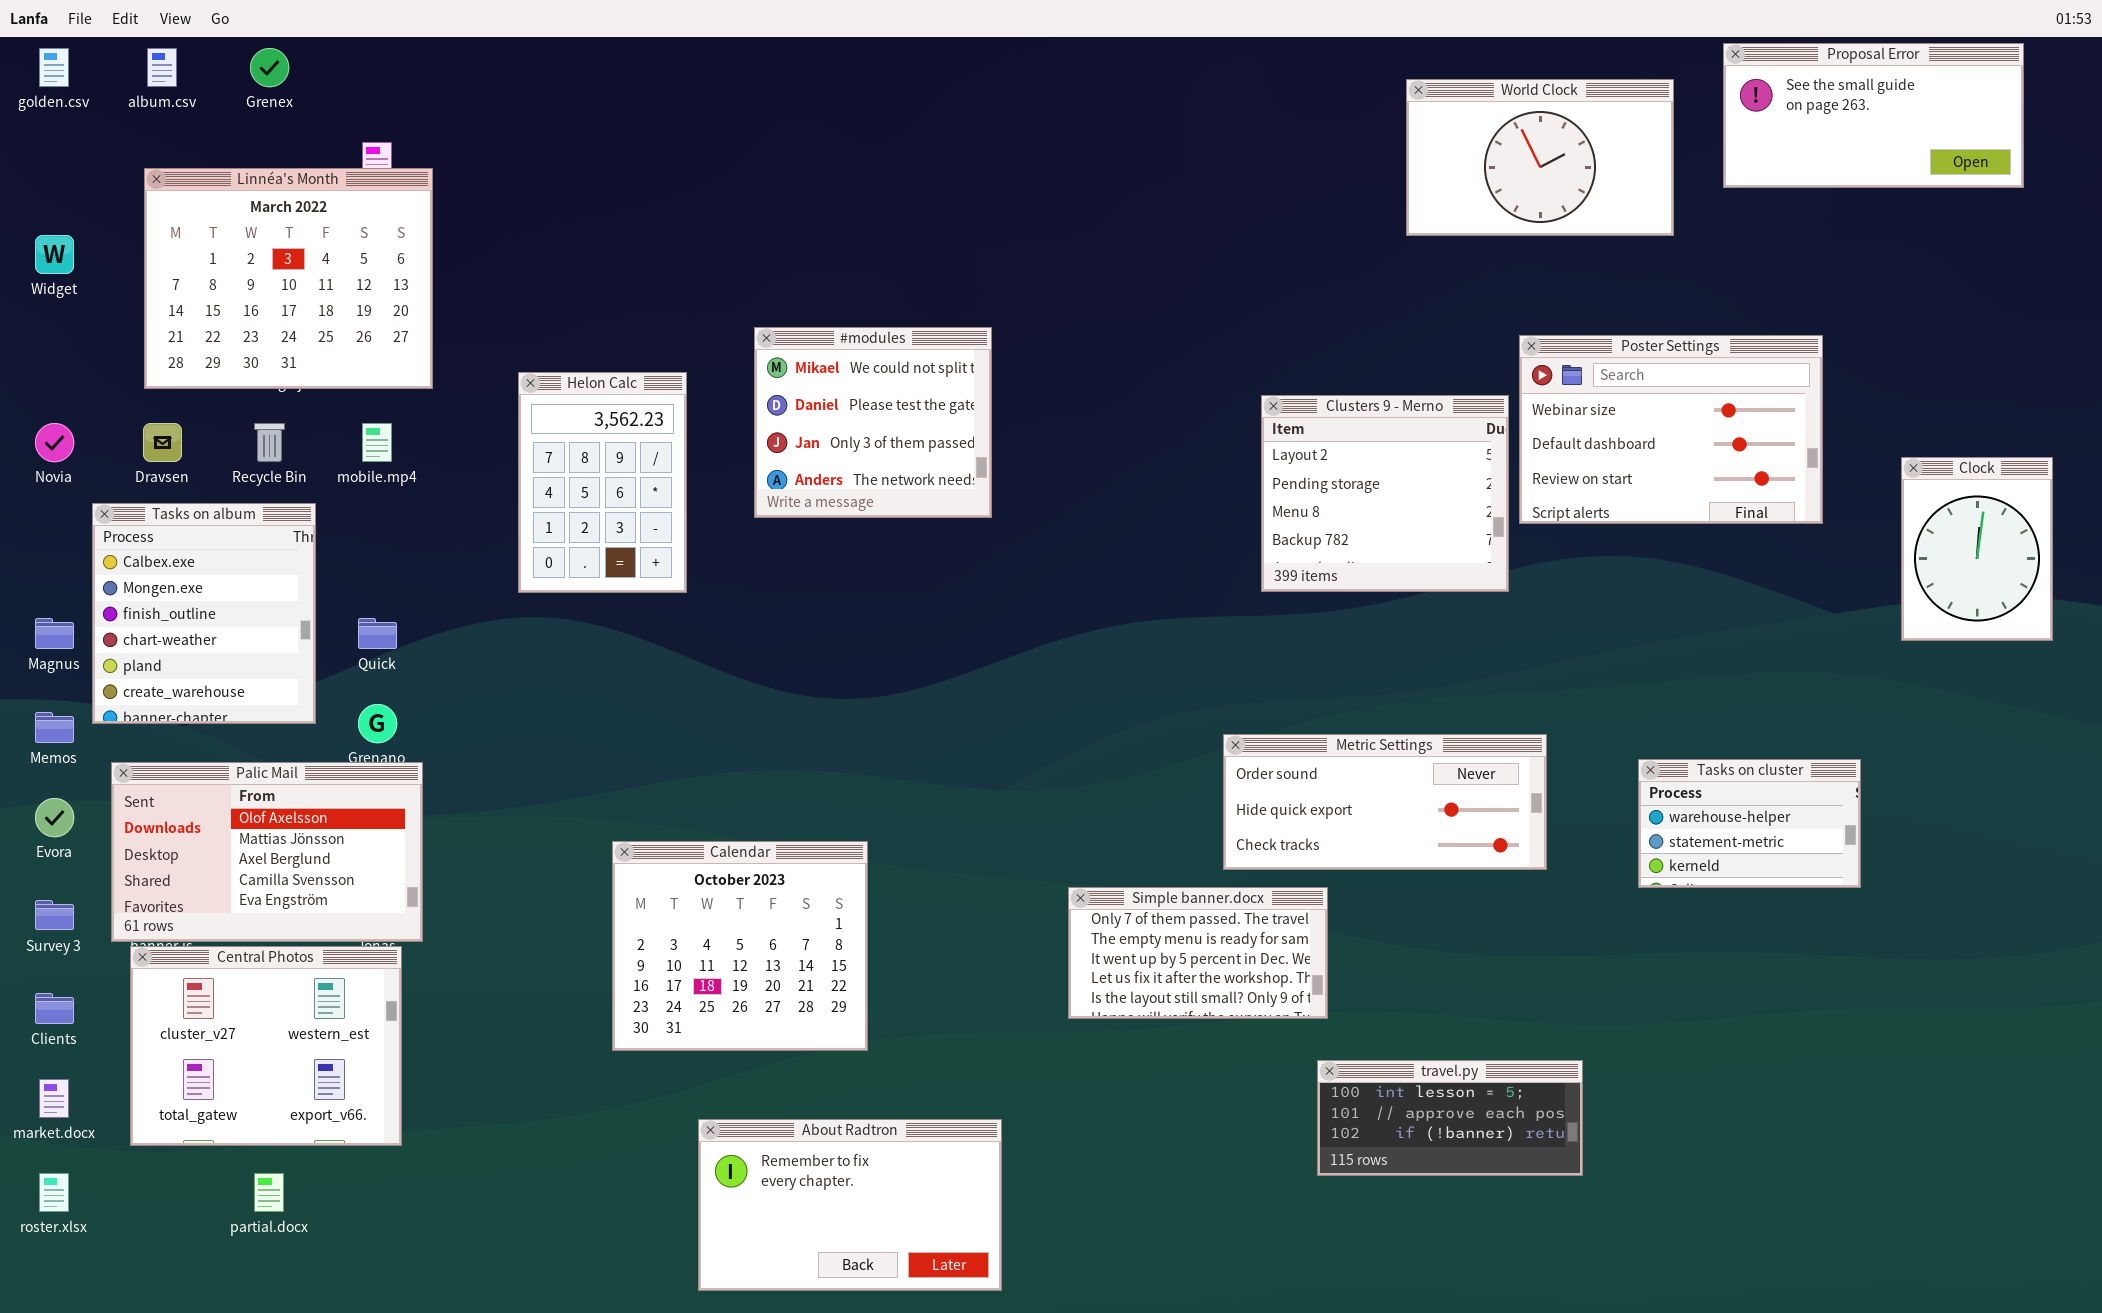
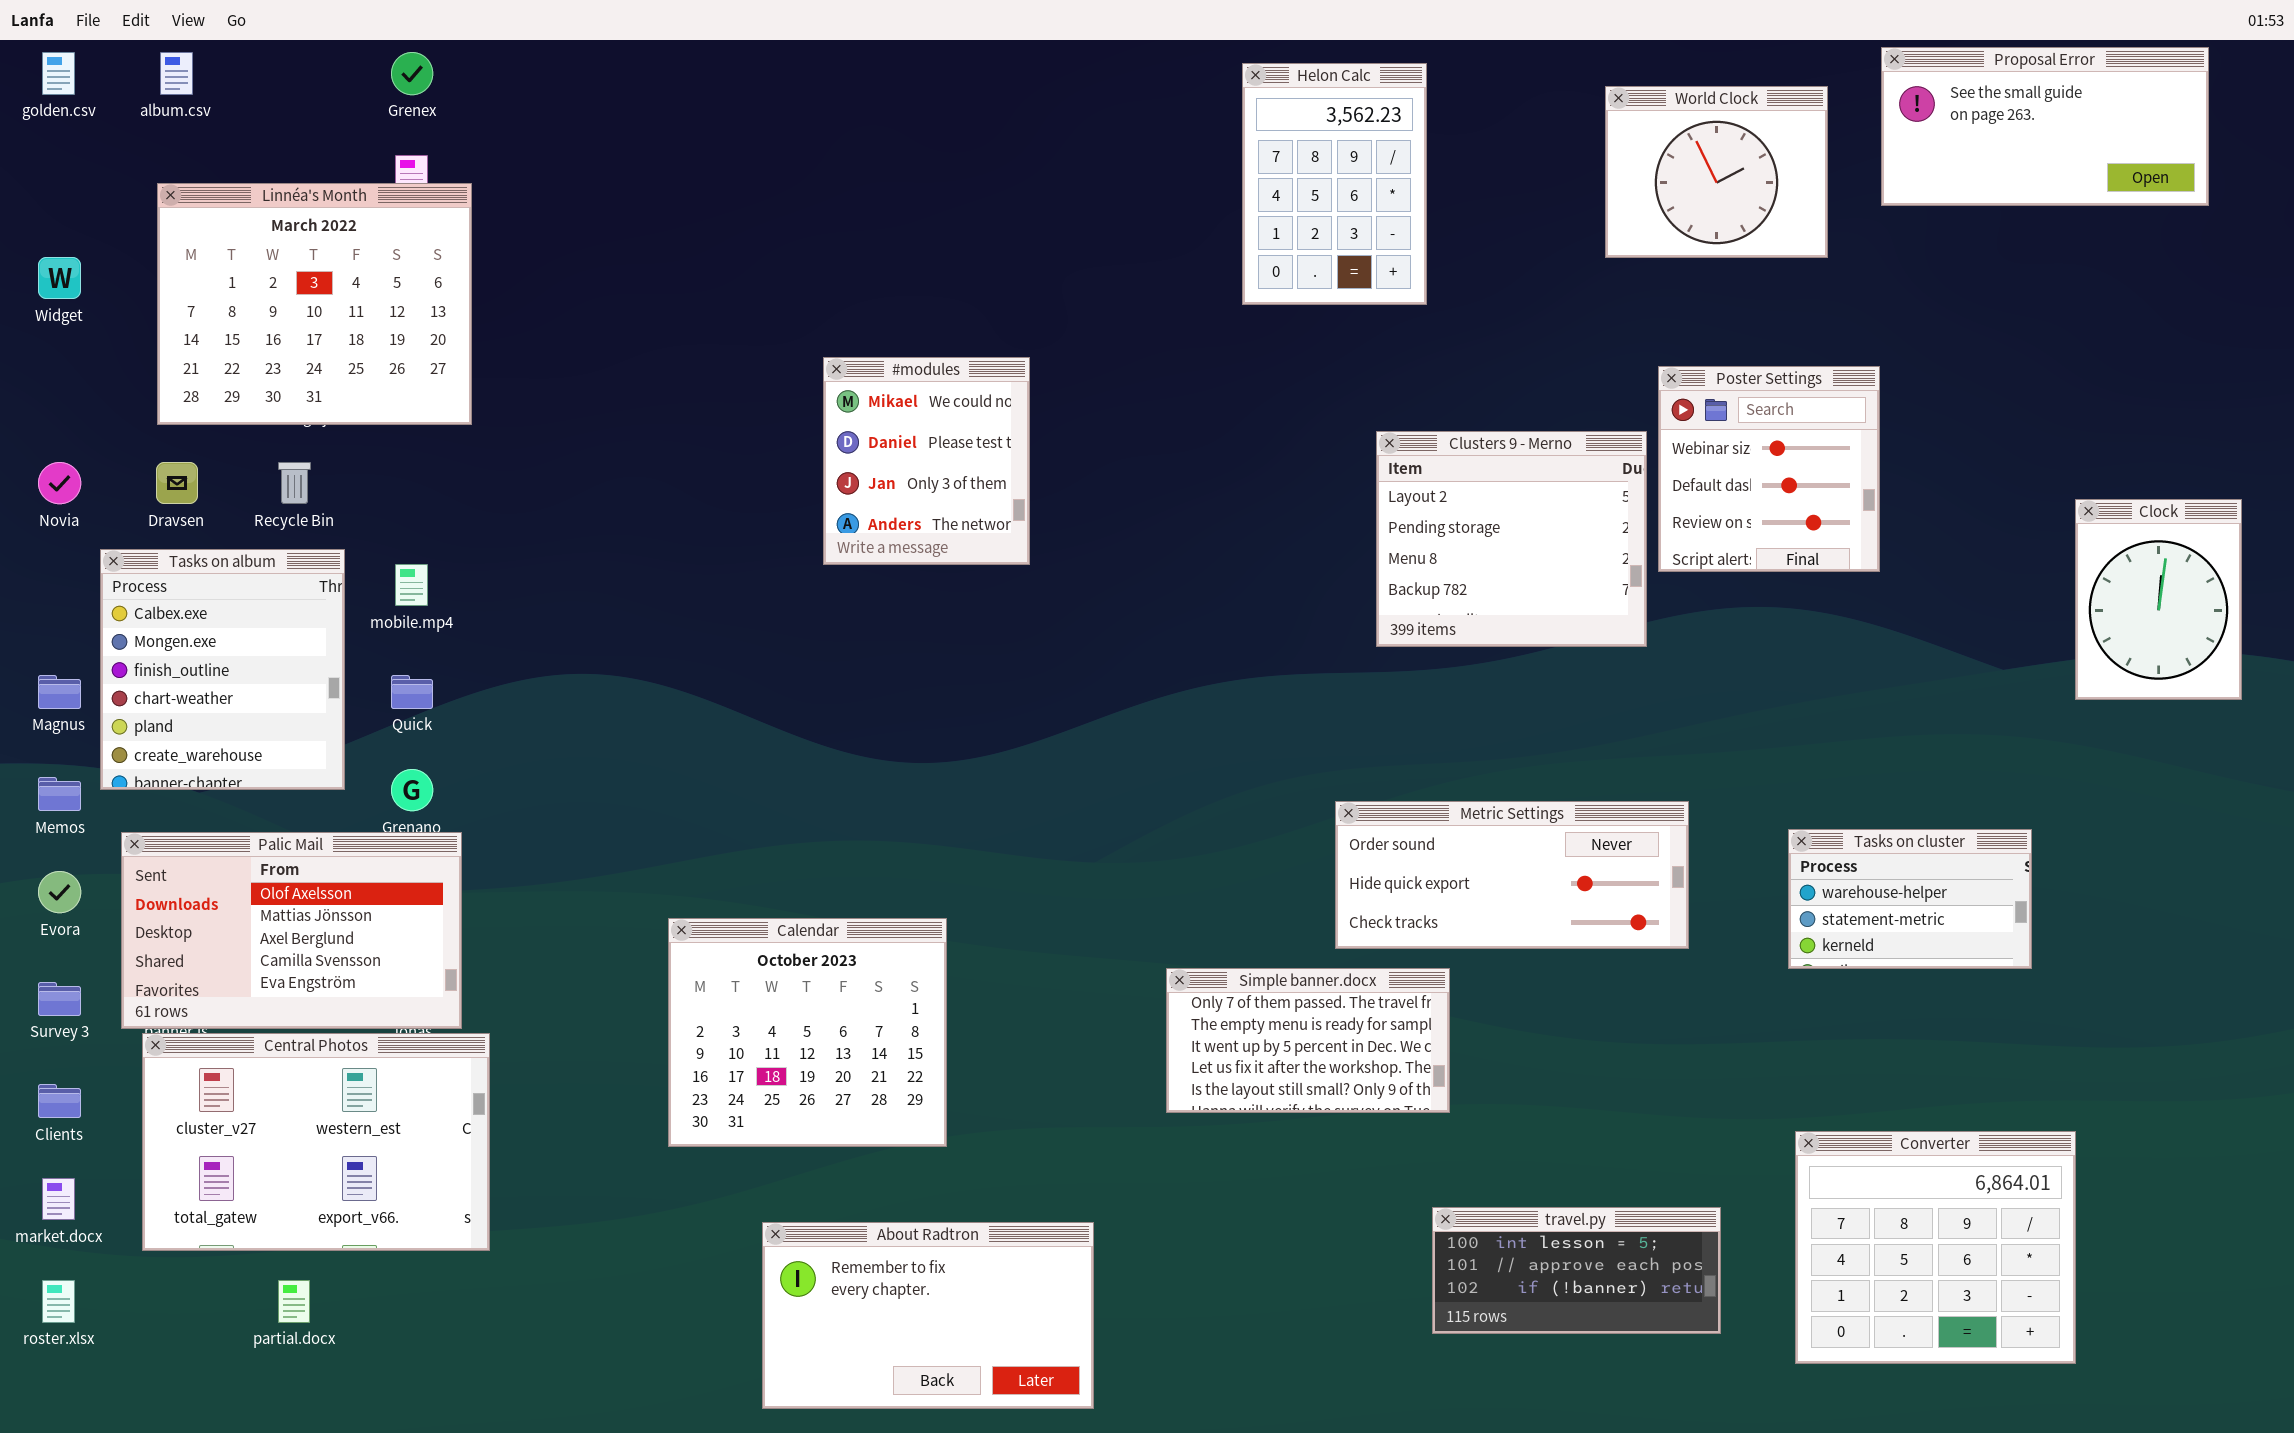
Grenex: [250,48,289,87] -> [391,52,433,95], moved
World Clock: [1406,79,1674,236] -> [1605,86,1828,258], resized
#modules: [754,327,992,518] -> [823,357,1030,565], resized
Poster Settings: [1519,335,1823,524] -> [1658,366,1880,572], resized
Helon Calc: [518,372,687,593] -> [1242,63,1427,305], moved
mobile.mp4: [362,423,392,462] -> [395,564,428,606], moved
Central Photos: [130,946,402,1146] -> [142,1033,490,1251], resized
Converter: none -> [1795,1131,2076,1364], opened
travel.py: [1317,1060,1583,1176] -> [1432,1207,1721,1334], moved

